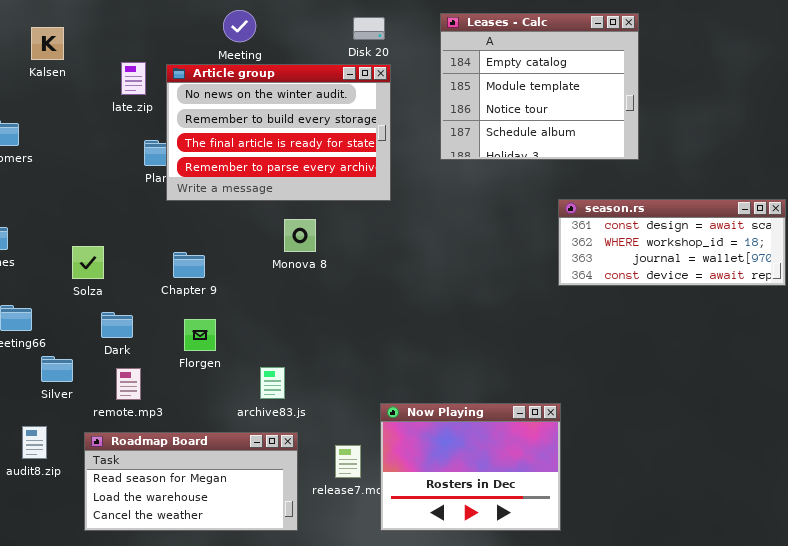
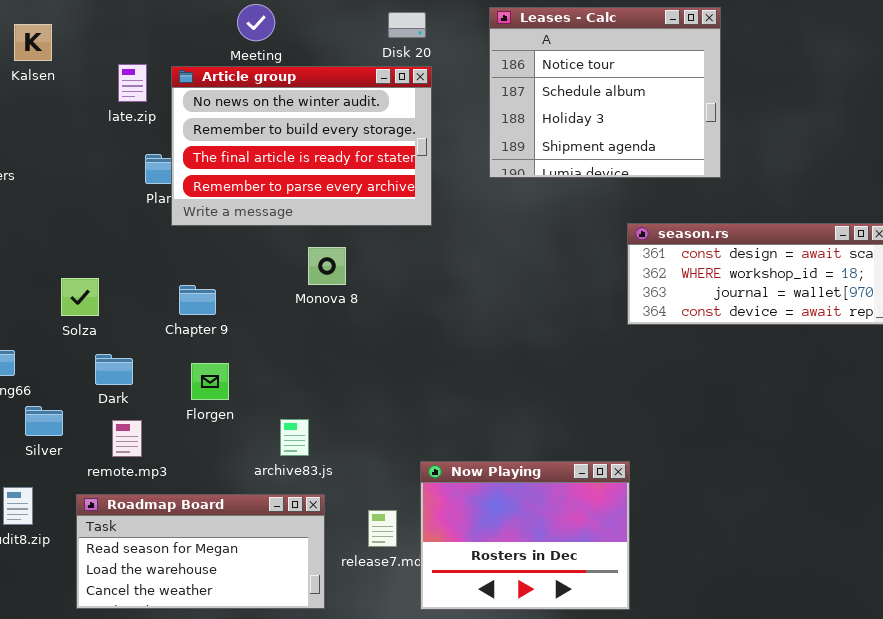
Leases - Calc: [440,13,639,160] -> [489,7,721,178], scrolled down 2 rows

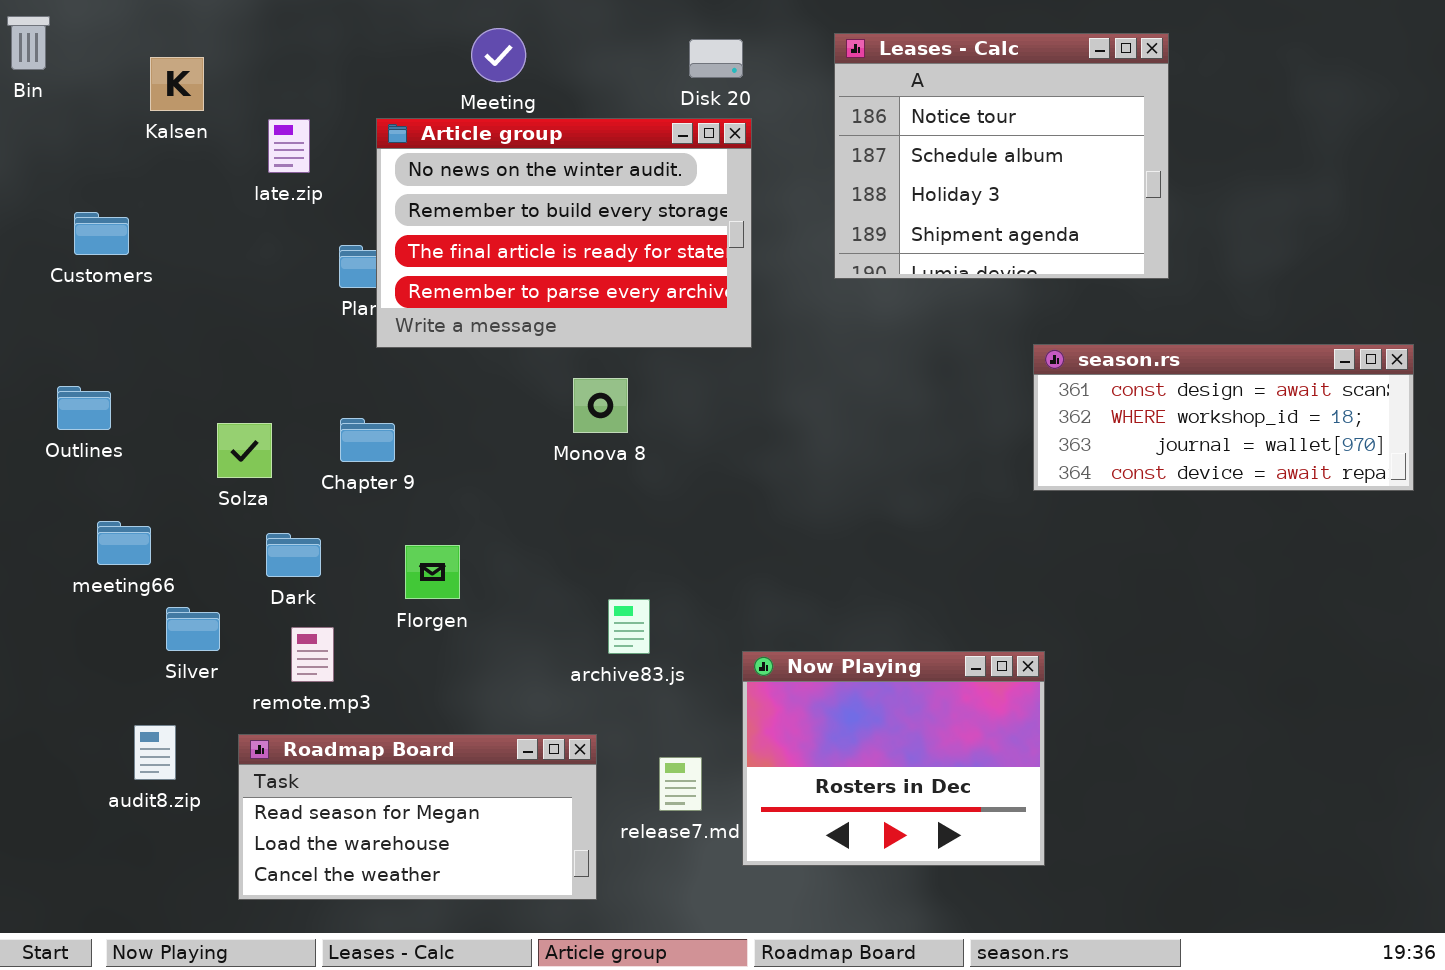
late.zip: [118,64,147,102] -> [268,119,310,173], moved
Chapter 9: [179,285,216,315] -> [340,418,395,462], moved
archive83.js: [280,419,309,456] -> [608,599,650,654], moved
Now Playing: [420,461,630,610] -> [742,651,1045,866], moved

